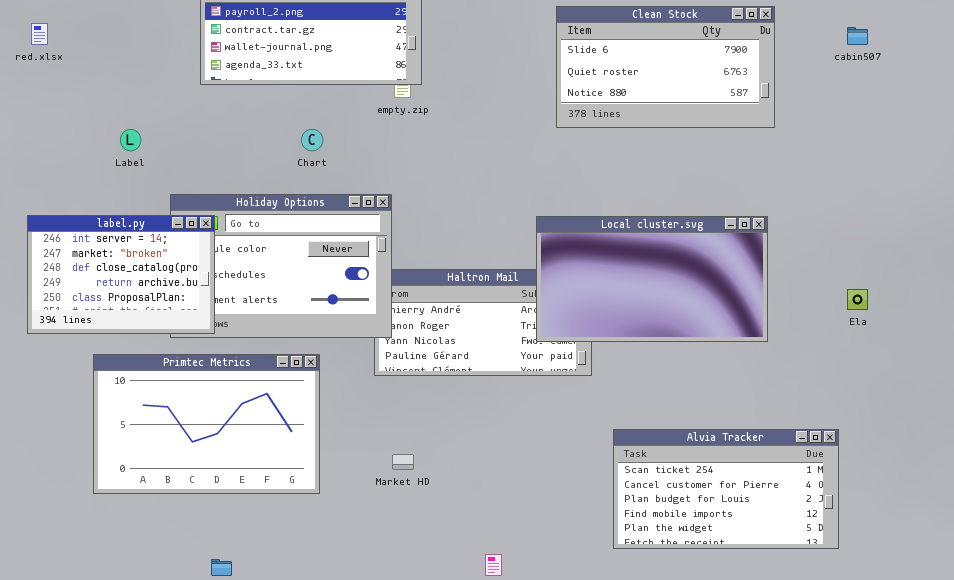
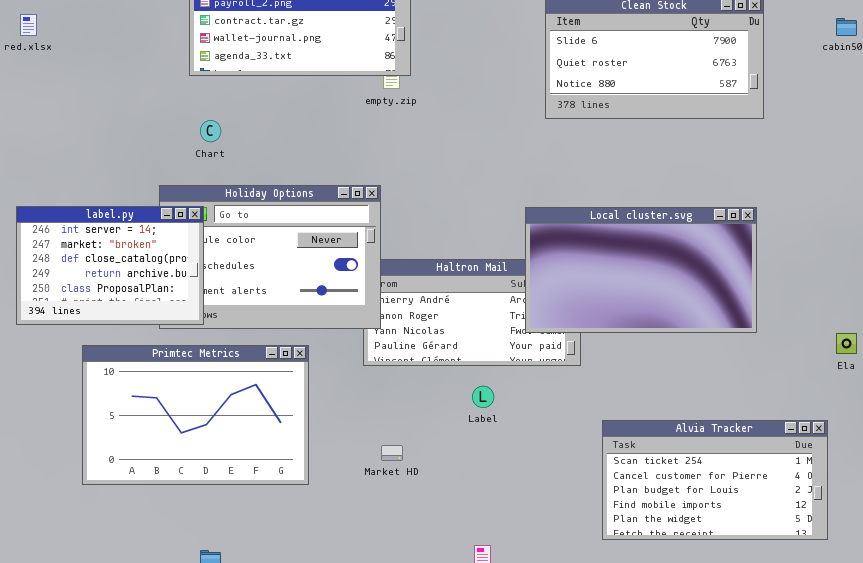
Label: [120,129,141,151] -> [472,386,494,408], moved
Chart: [301,129,323,151] -> [200,120,221,142], moved
Ela: [847,289,868,310] -> [836,333,857,354], moved

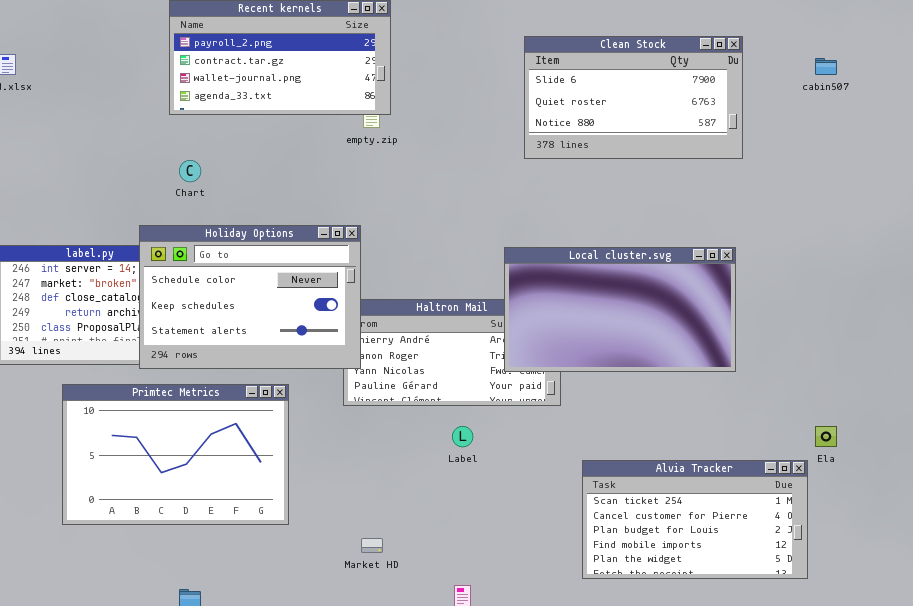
Holiday Options: [159,185,381,329] -> [139,225,361,369], raised
Ela: [836,333,857,354] -> [815,426,837,447], moved
Market HD: [381,445,403,461] -> [361,538,383,553], moved

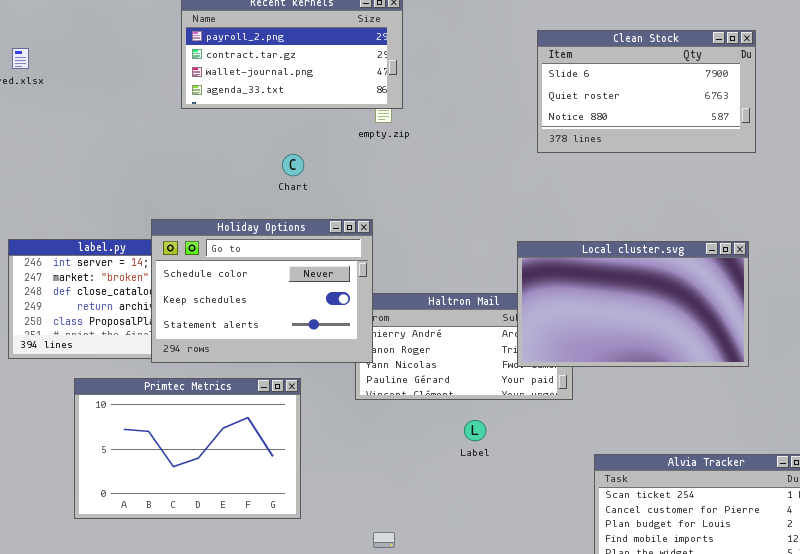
Chart: [179,160,201,182] -> [282,154,304,176], moved

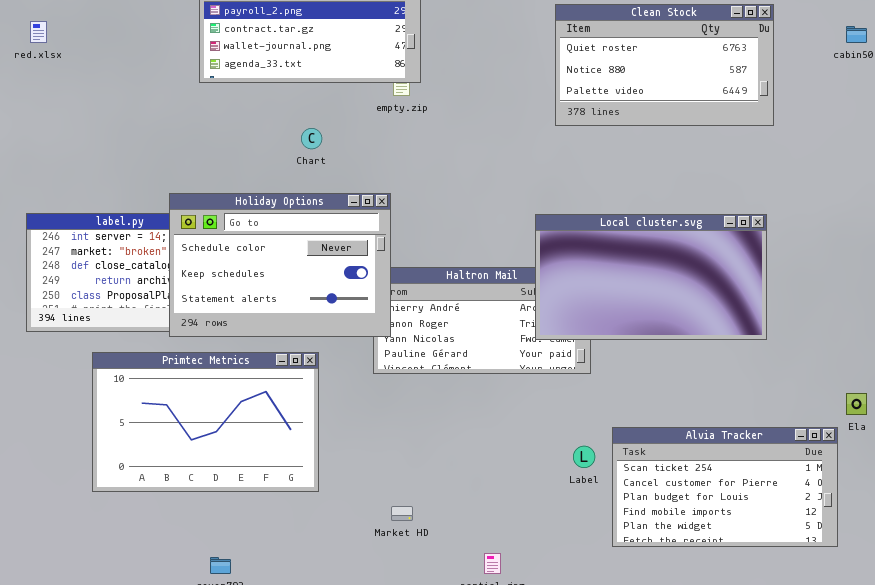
Clean Stock: [537,30,756,153] -> [555,4,774,126], scrolled down 1 row
Label: [464,420,486,441] -> [573,446,595,468], moved

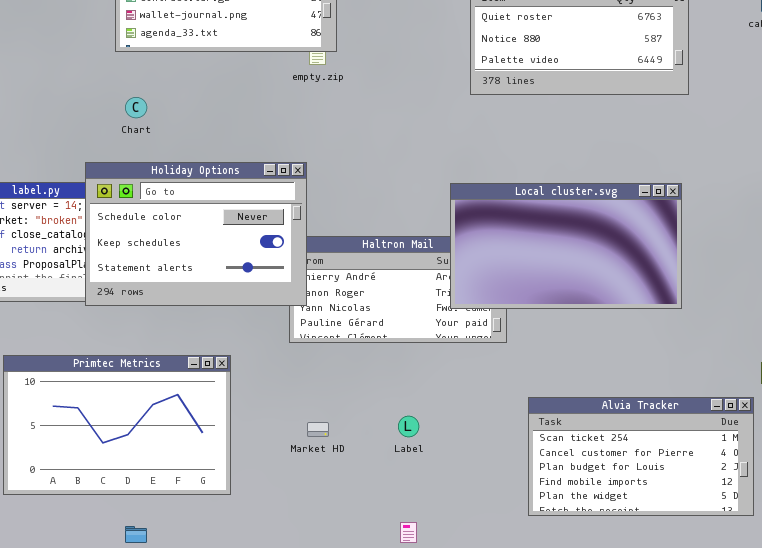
Chart: [301,128,322,149] -> [125,97,147,118], moved
Primtec Metrics: [92,352,319,492] -> [3,355,231,495], moved
Label: [573,446,595,468] -> [398,416,419,437], moved
Market HD: [391,506,413,521] -> [307,422,329,437], moved

